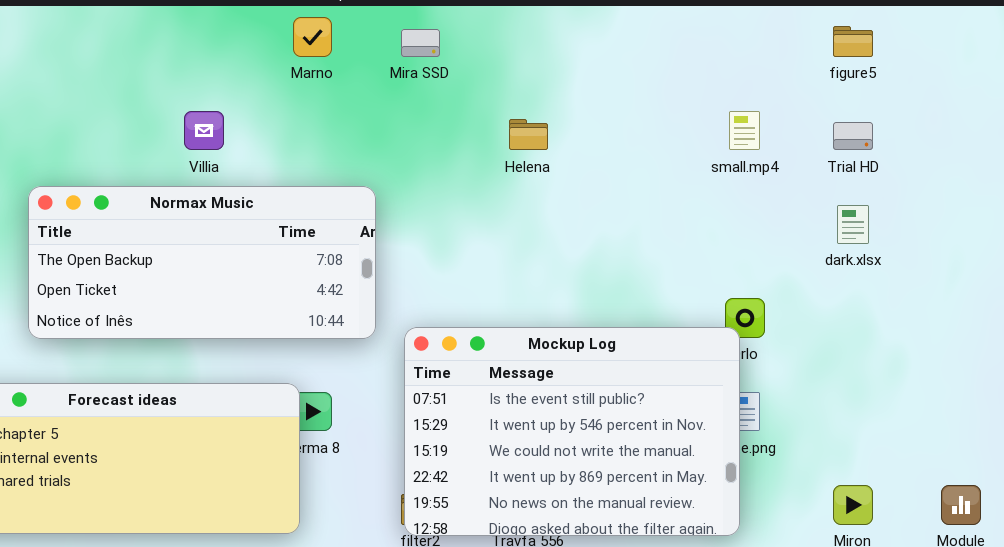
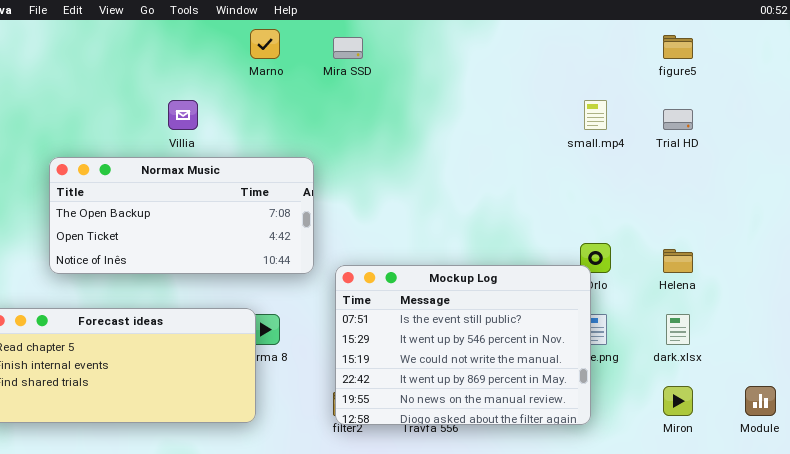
Helena: [509,119,548,150] -> [663,249,693,273], moved
dark.xlsx: [837,205,869,244] -> [666,314,690,345], moved

